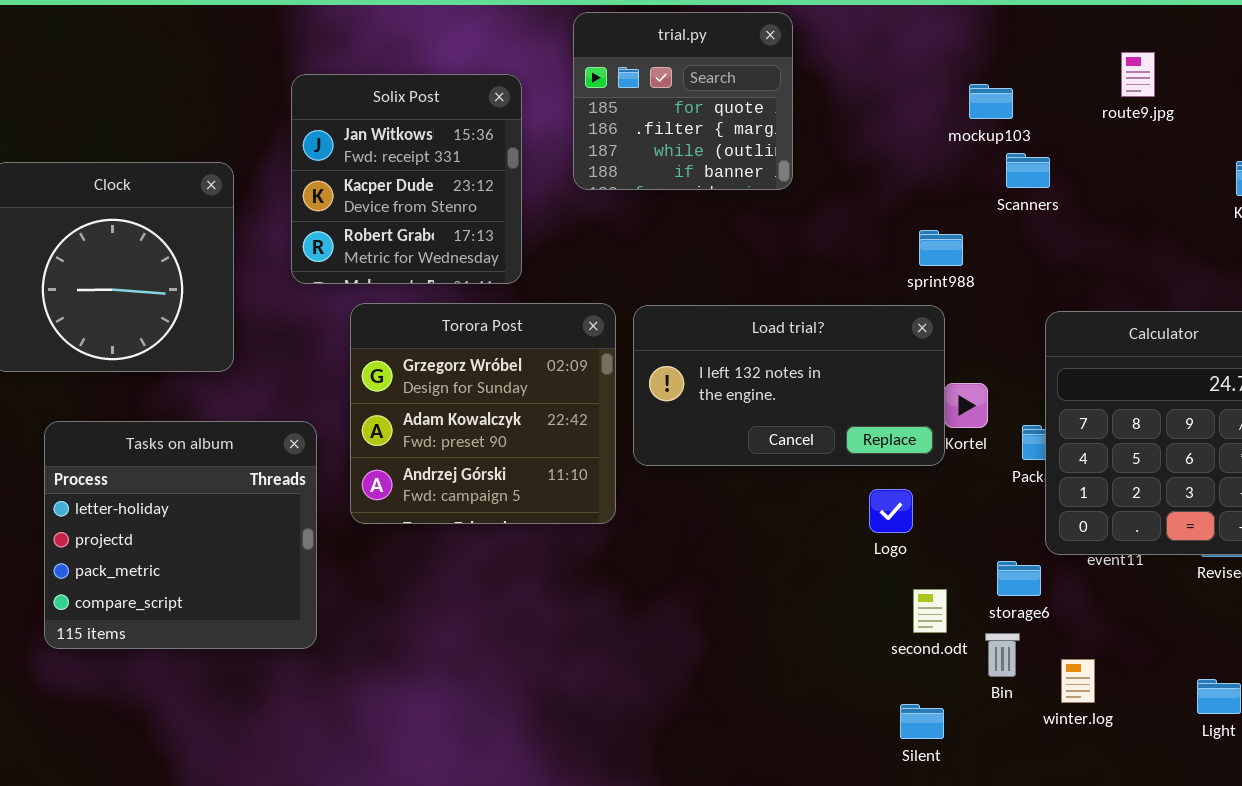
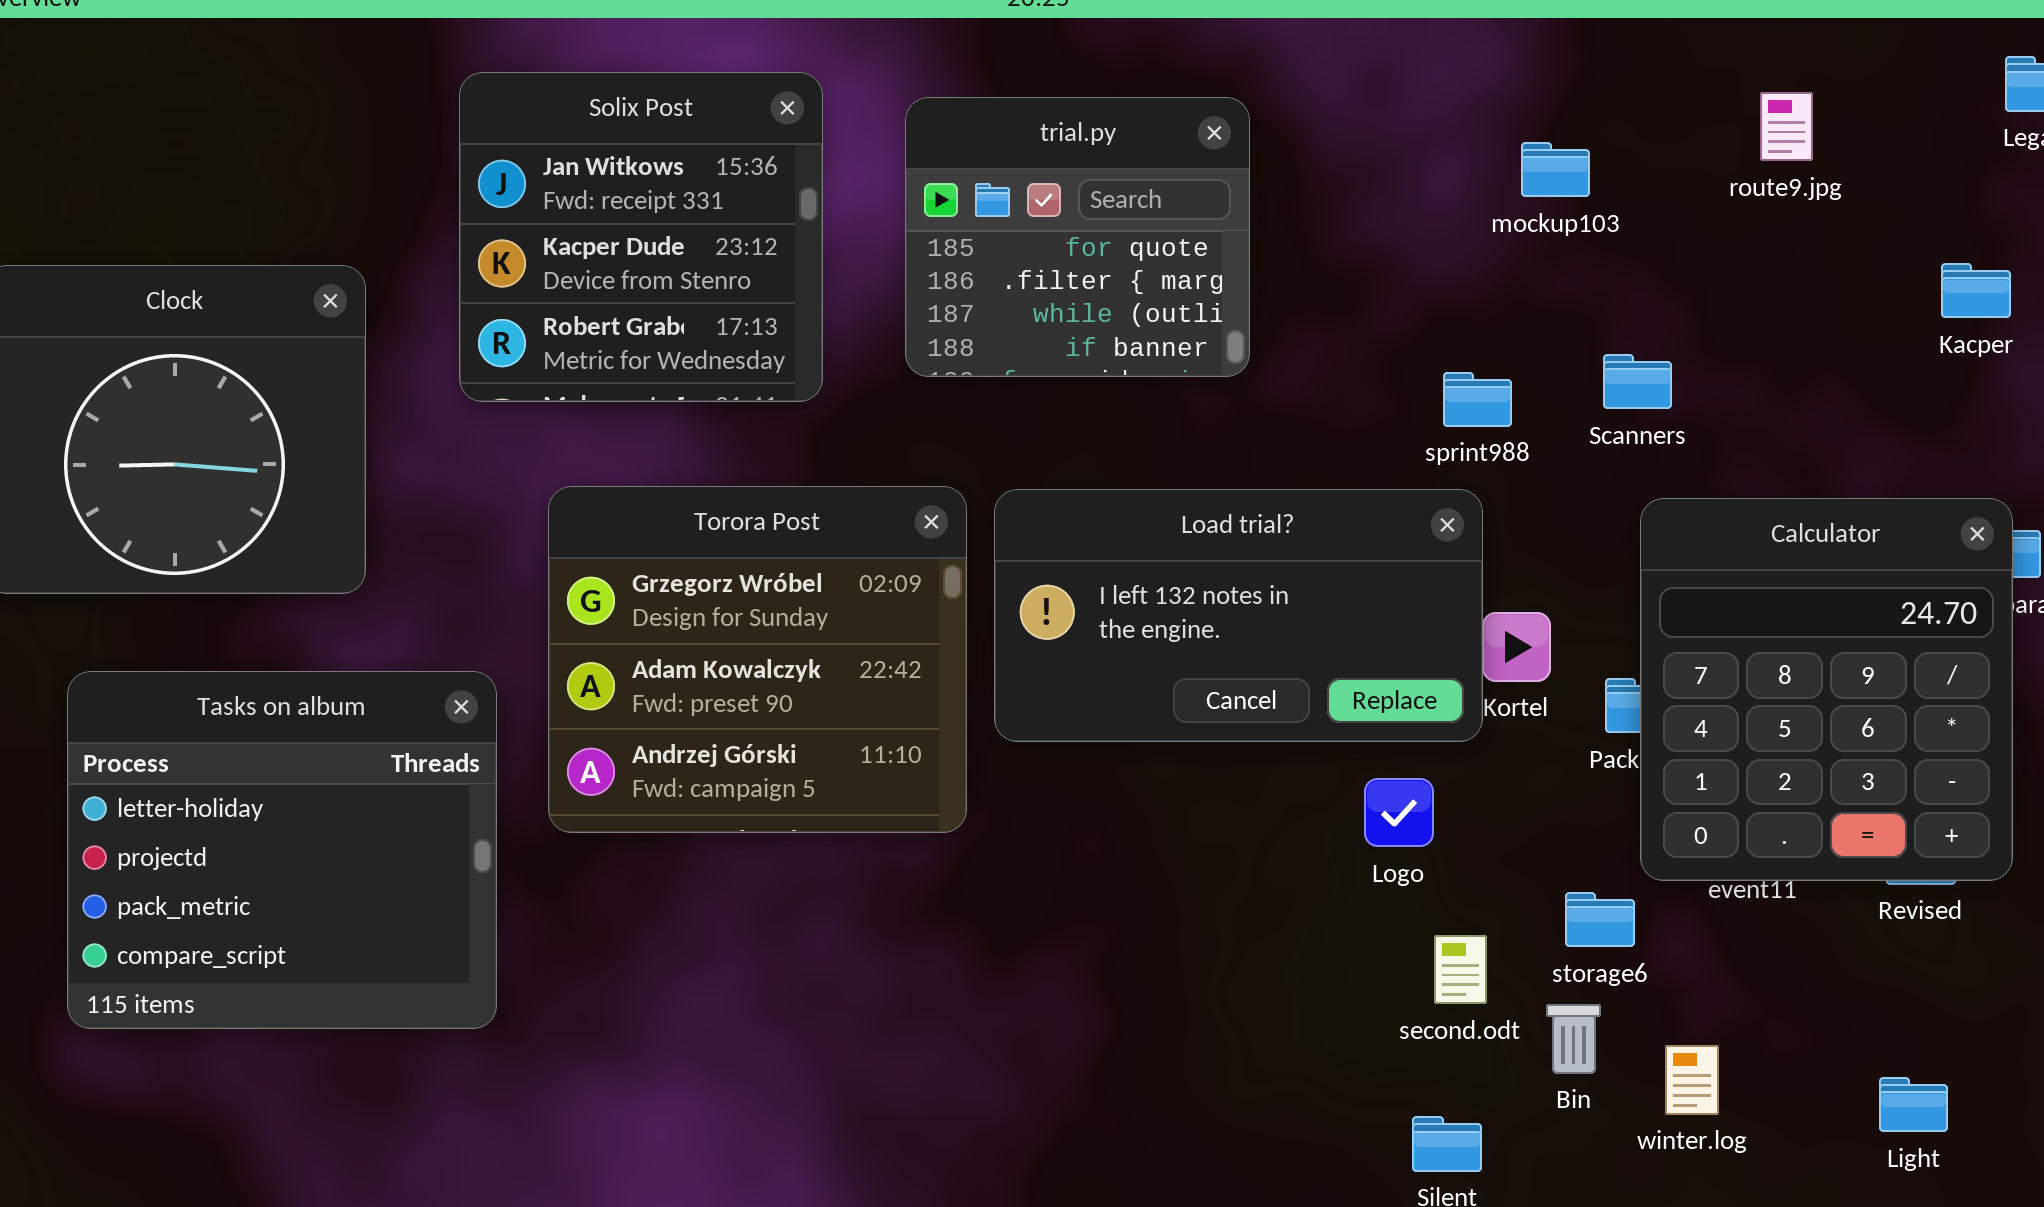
trial.py: [573,12,793,190] -> [905,97,1250,377], moved
Solix Post: [291,74,522,284] -> [459,72,823,402], moved
Scanners: [1006,153,1050,188] -> [1603,354,1672,409], moved

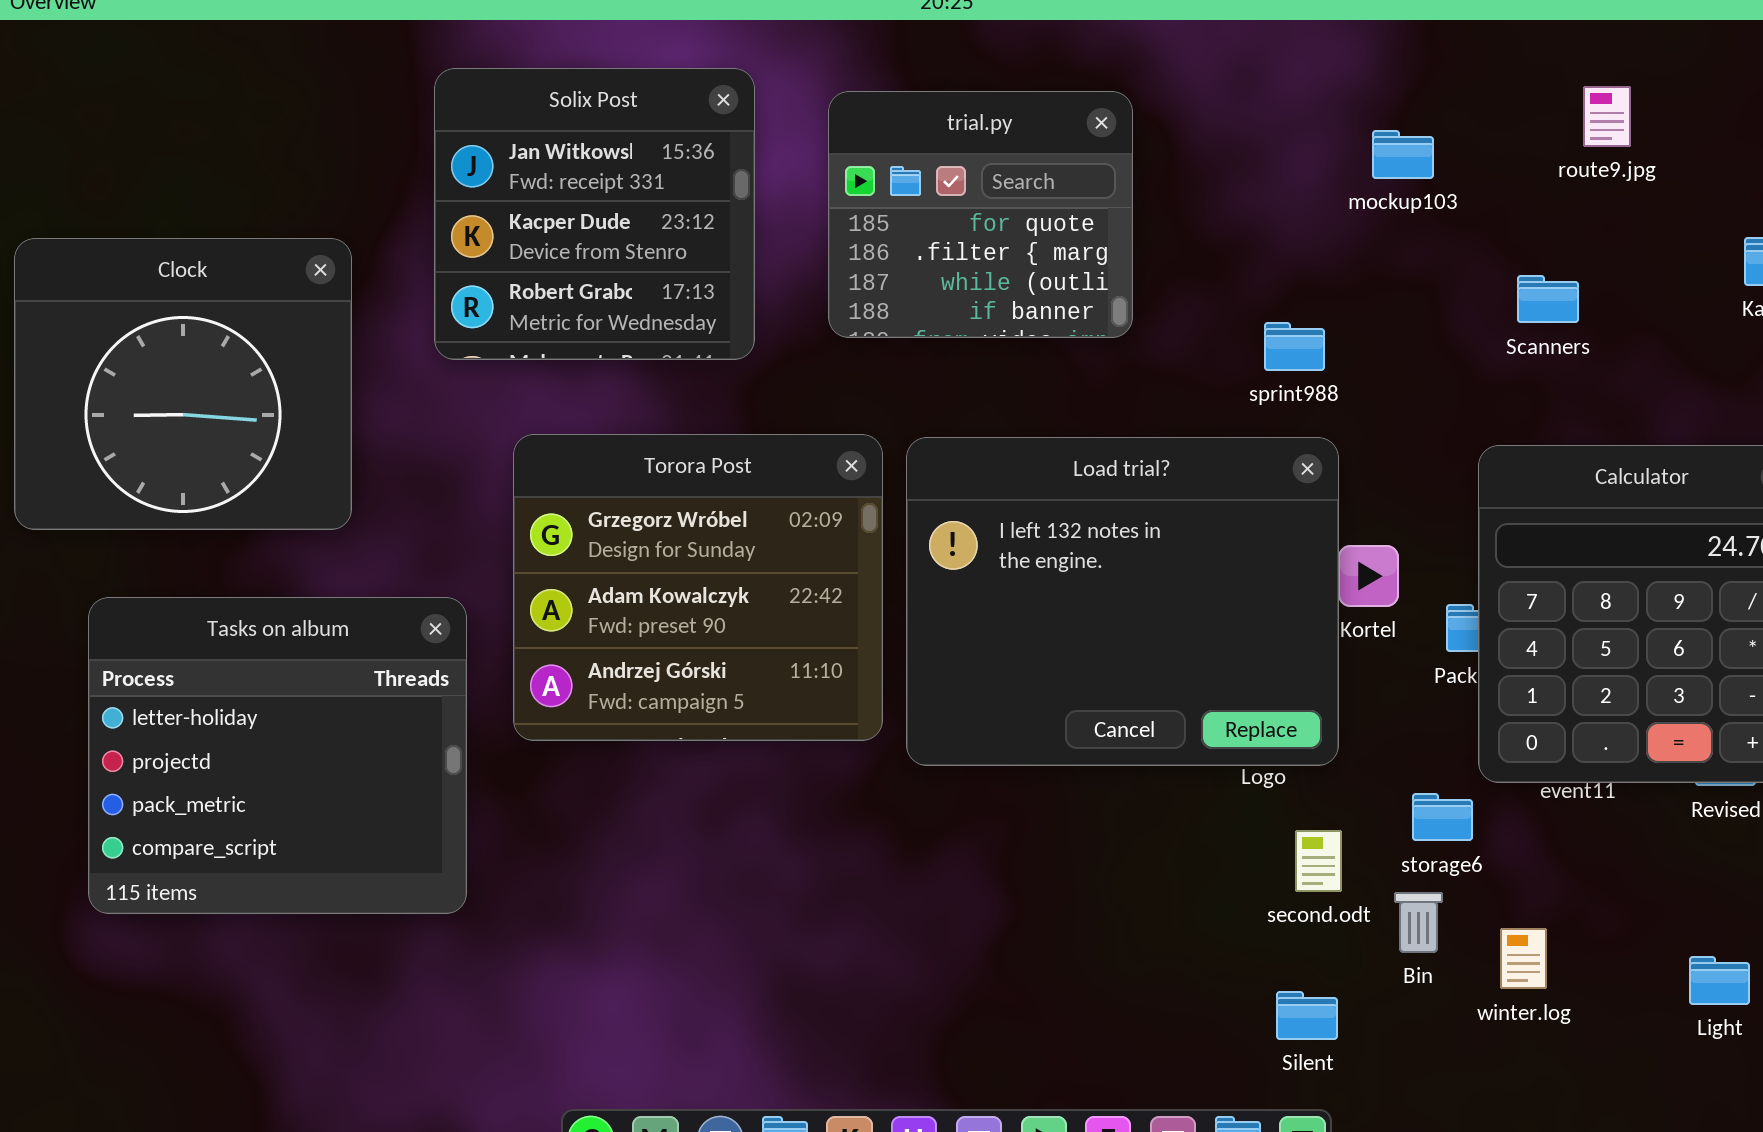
Scanners: [1603,354,1672,409] -> [1517,275,1579,323], moved
sprint988: [1443,372,1512,427] -> [1264,322,1325,371], moved
Load trial?: [994,489,1483,742] -> [906,437,1339,766], resized

